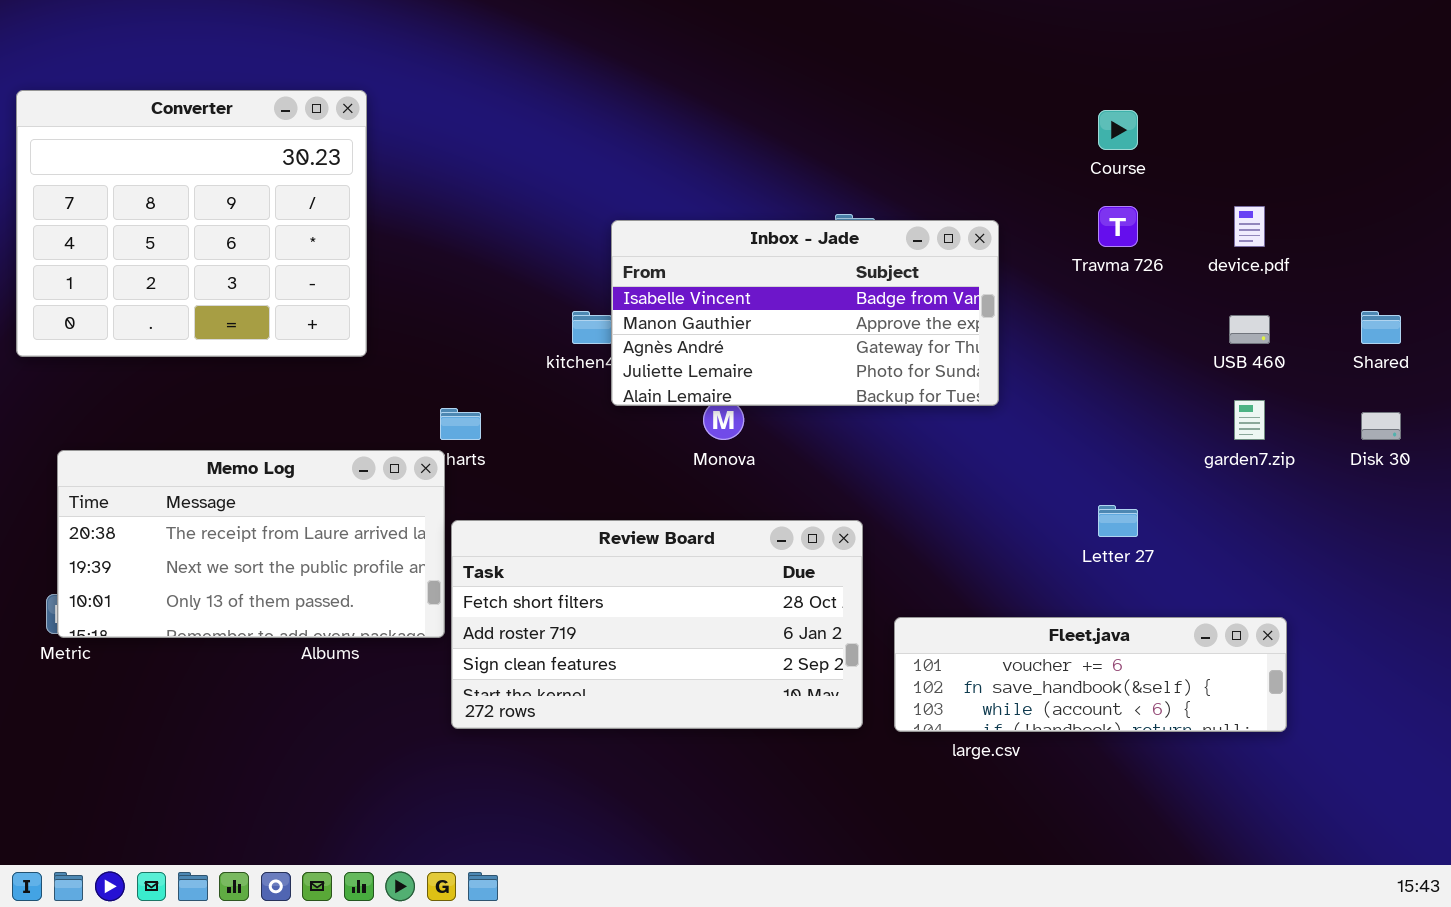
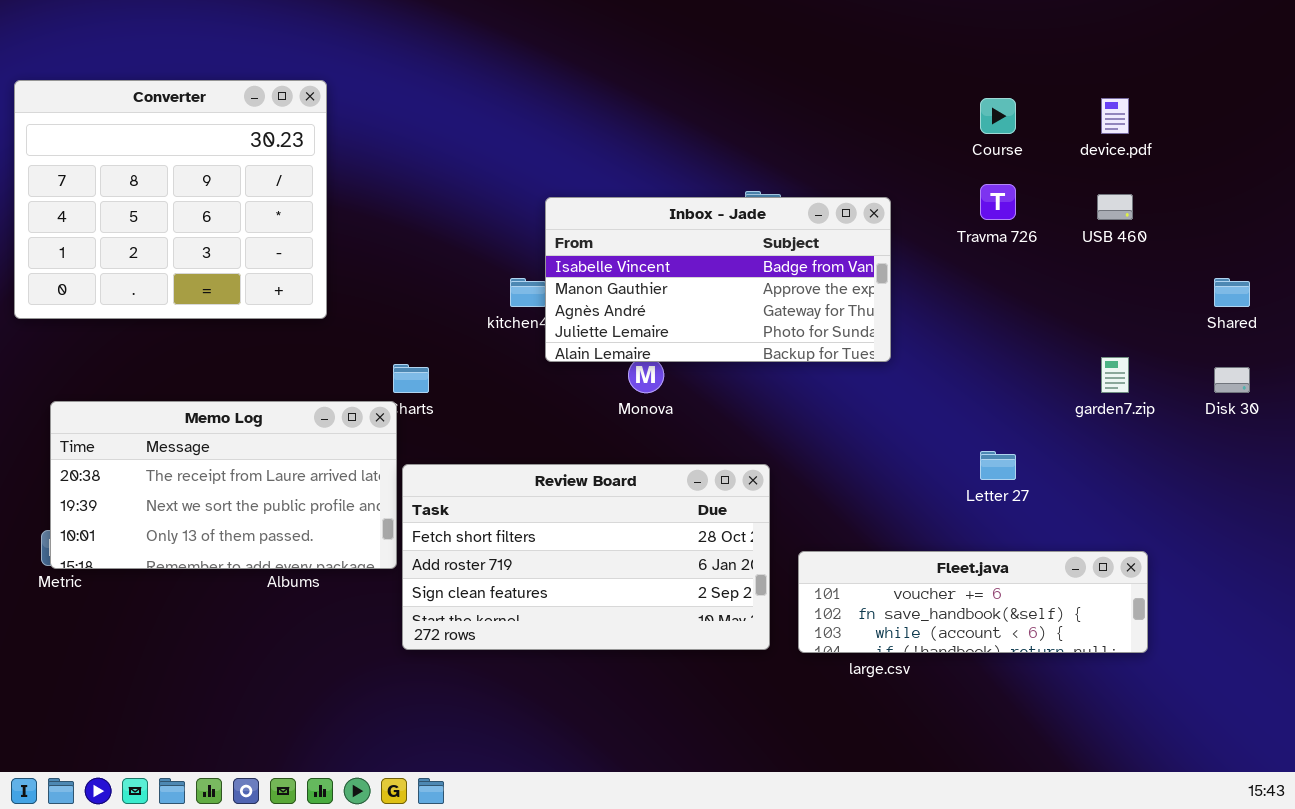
device.pdf: [1234,206,1265,247] -> [1101,98,1129,134], moved
USB 460: [1229,315,1270,344] -> [1097,194,1133,220], moved

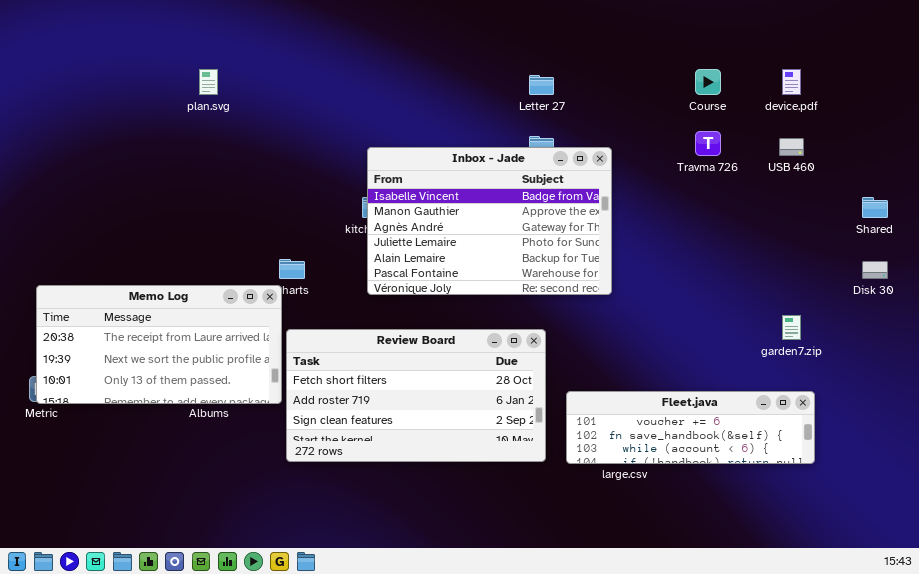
Converter: [14,80,327,319] -> none, closed
Inbox - Jade: [545,197,891,362] -> [367,147,612,295], moved, resized
garden7.zip: [1101,357,1129,393] -> [782,315,801,340], moved
Letter 27: [980,451,1016,480] -> [529,75,554,95], moved

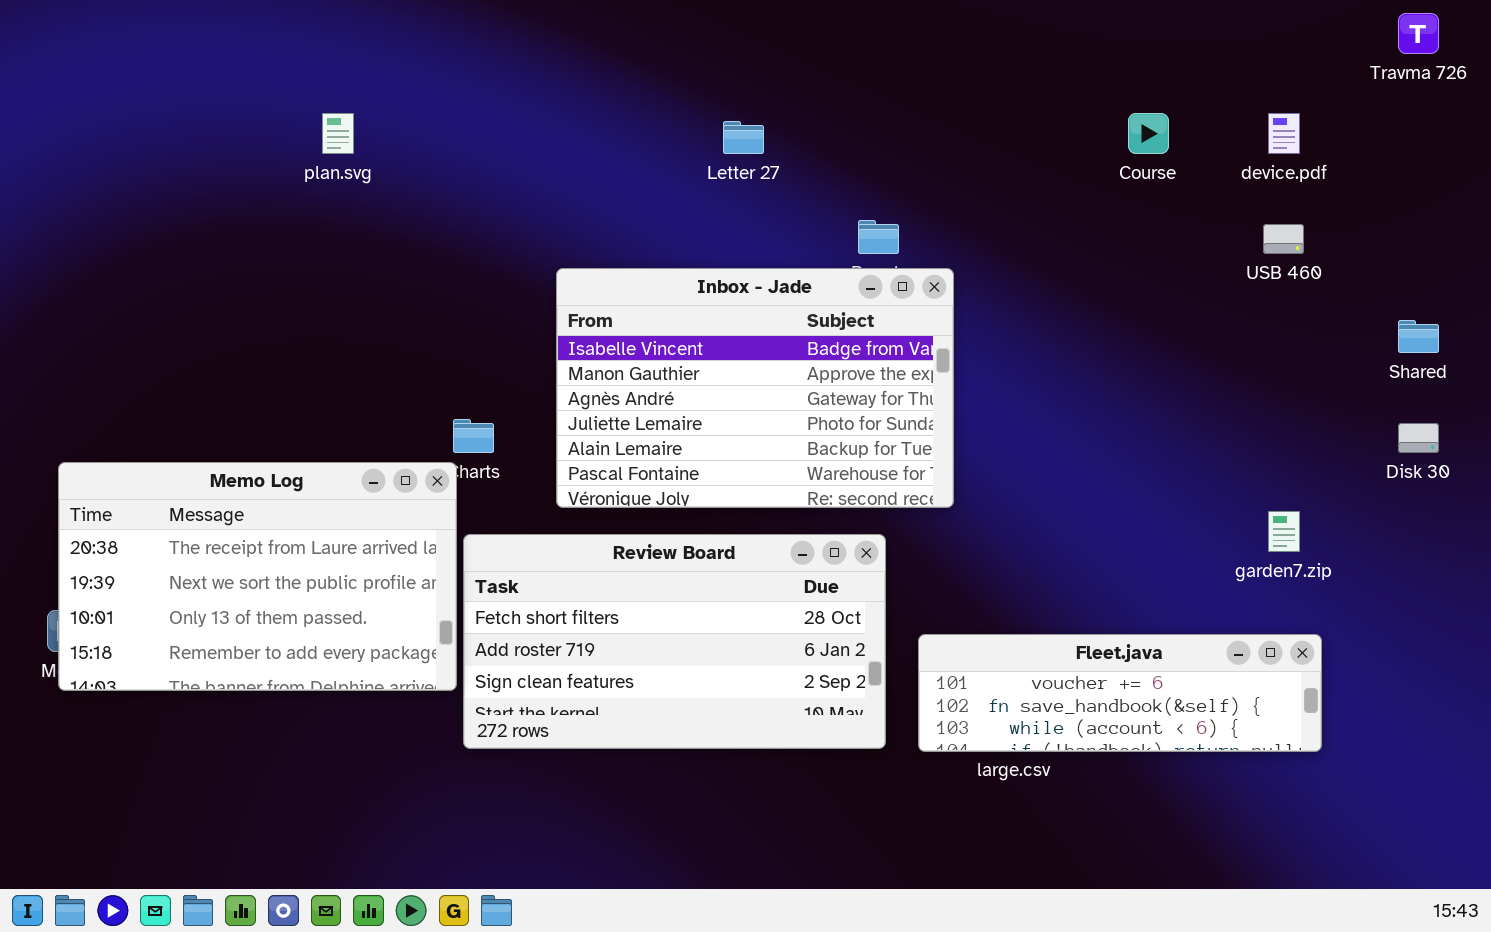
Letter 27: [529,75,554,95] -> [723,121,764,154], moved
Travma 726: [695,131,721,156] -> [1398,13,1439,54], moved
Inbox - Jade: [367,147,612,295] -> [556,268,954,508], moved
Memo Log: [36,285,282,404] -> [58,462,457,691], resized

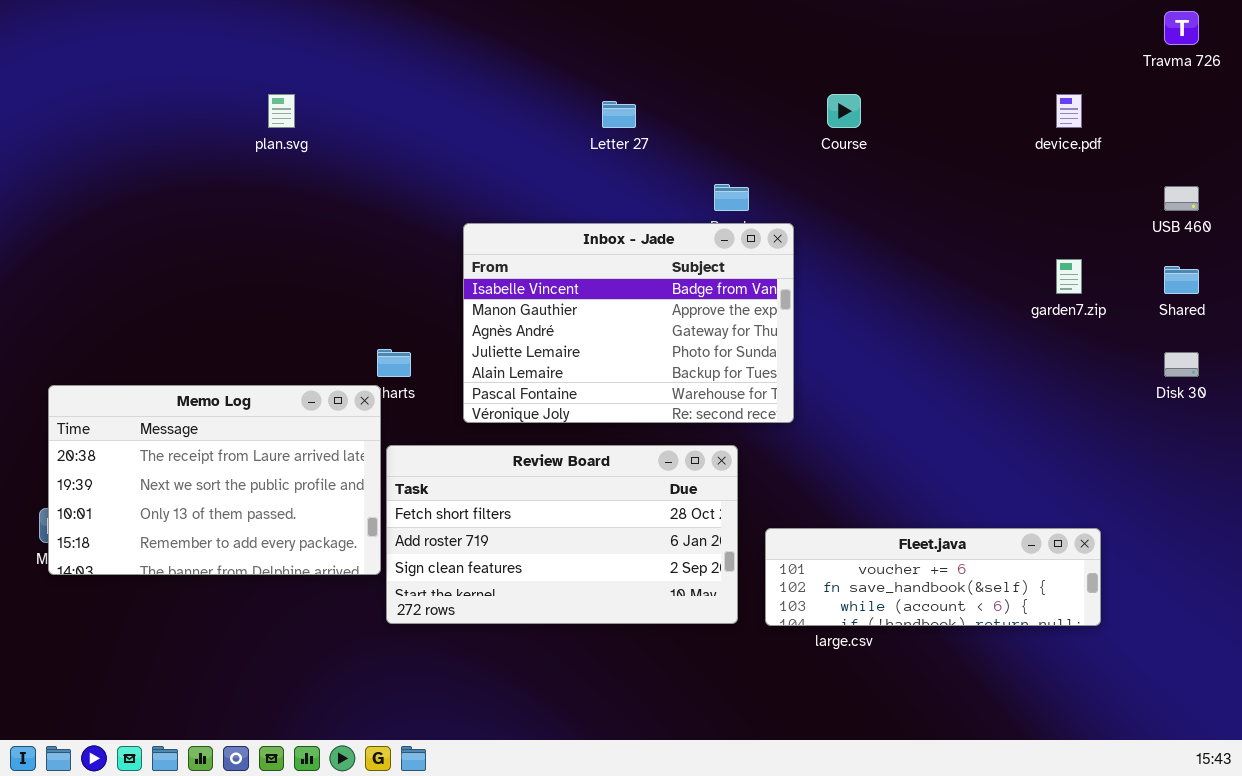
Course: [1128,113,1169,154] -> [827,94,861,128], moved
USB 460: [1263,224,1304,254] -> [1164,186,1199,211], moved
garden7.zip: [1268,511,1300,552] -> [1056,259,1082,294], moved

